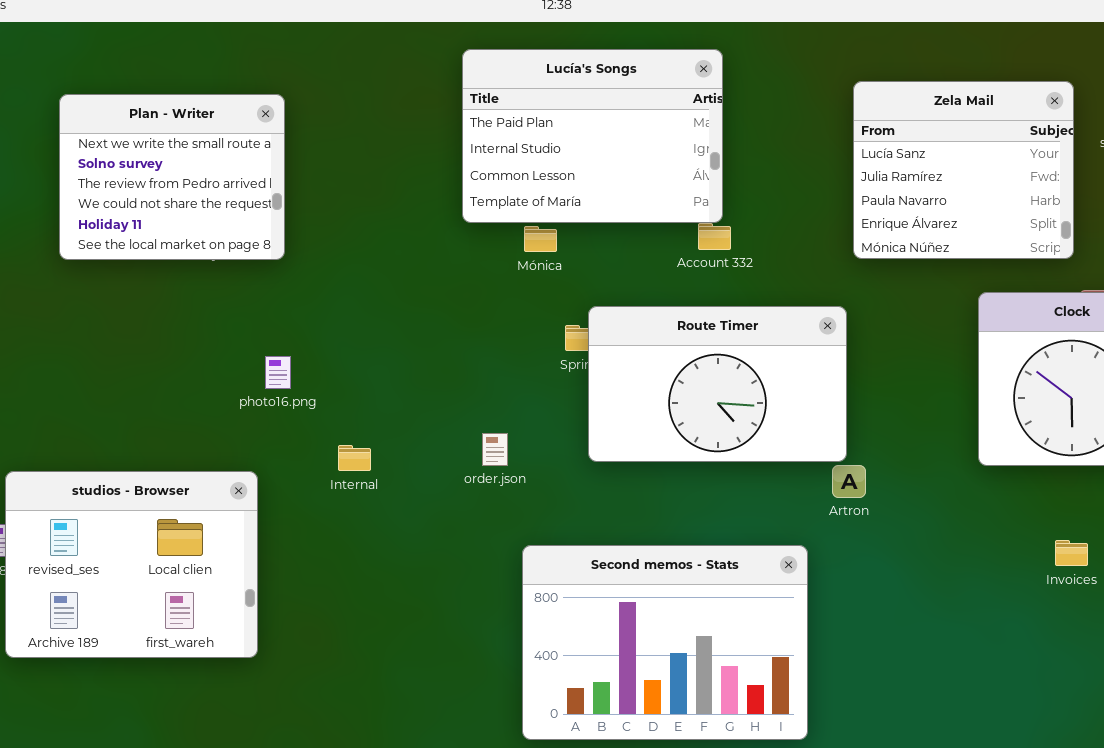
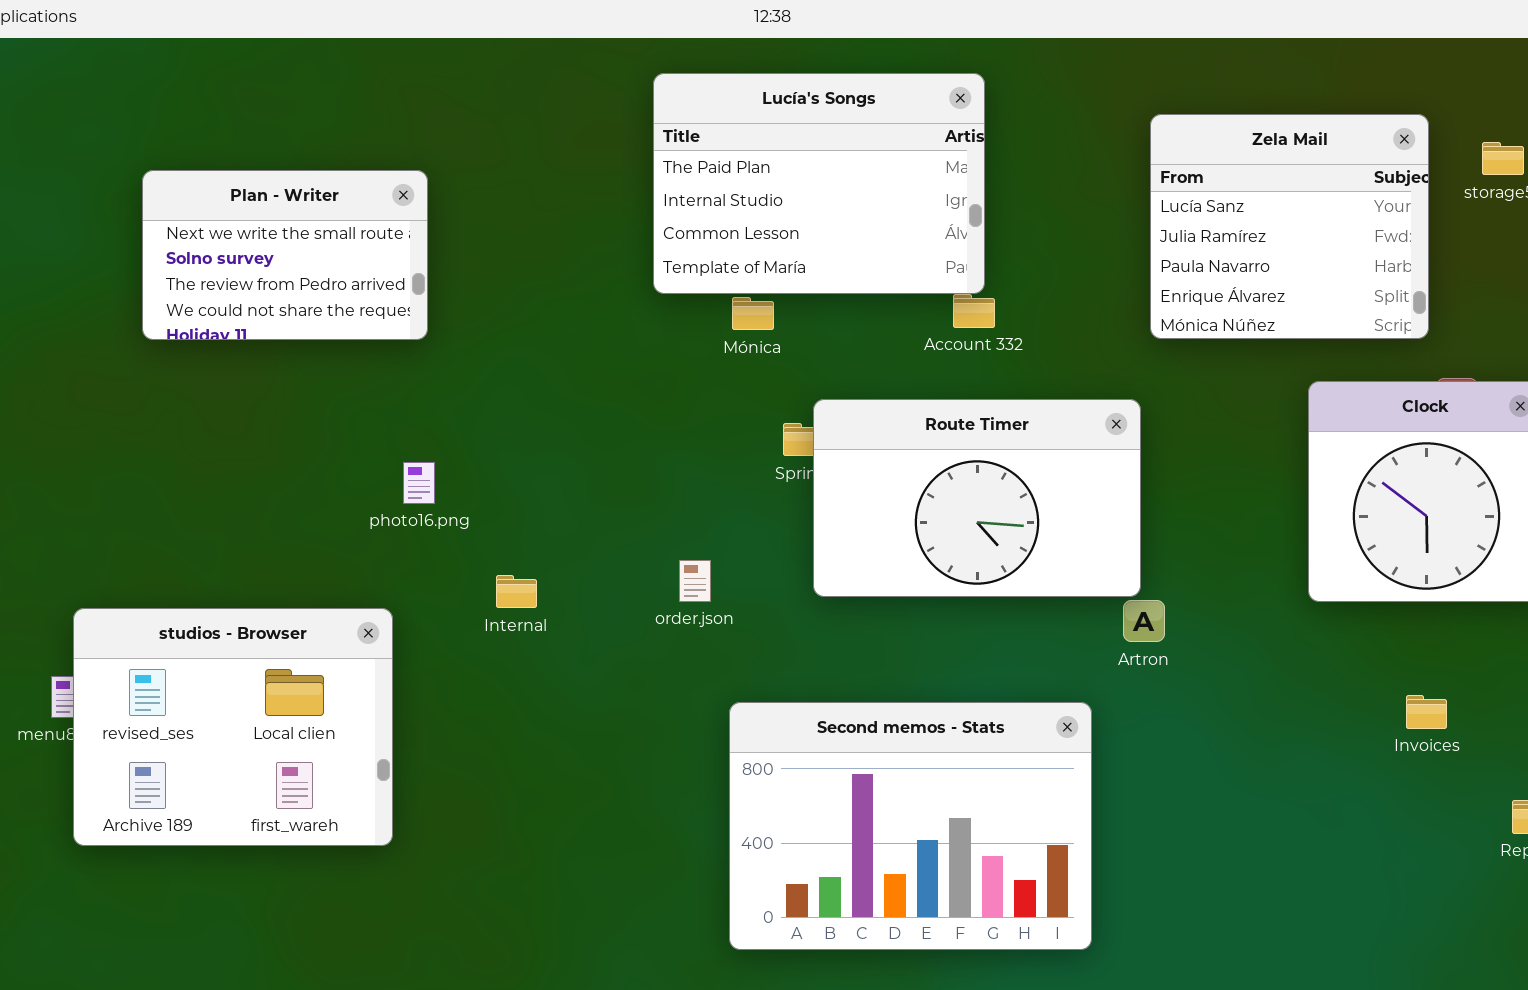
Plan - Writer: [59,94,285,260] -> [142,170,428,340], resized

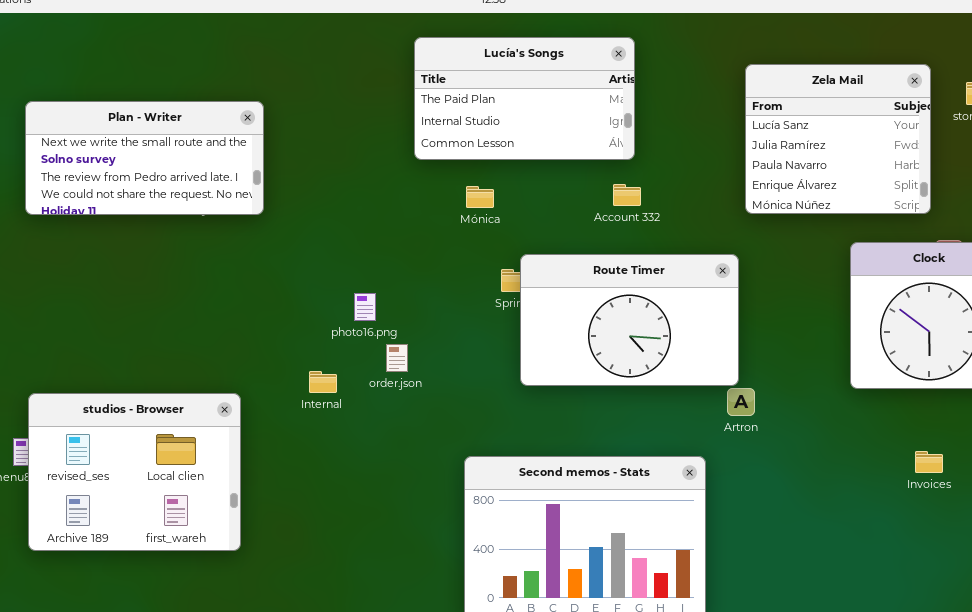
Lucía's Songs: [653,73,985,294] -> [414,37,635,160], resized
Plan - Writer: [142,170,428,340] -> [25,101,264,215], resized
photo16.png: [403,462,435,504] -> [354,293,376,321], moved
order.json: [679,560,711,602] -> [386,344,408,372], moved

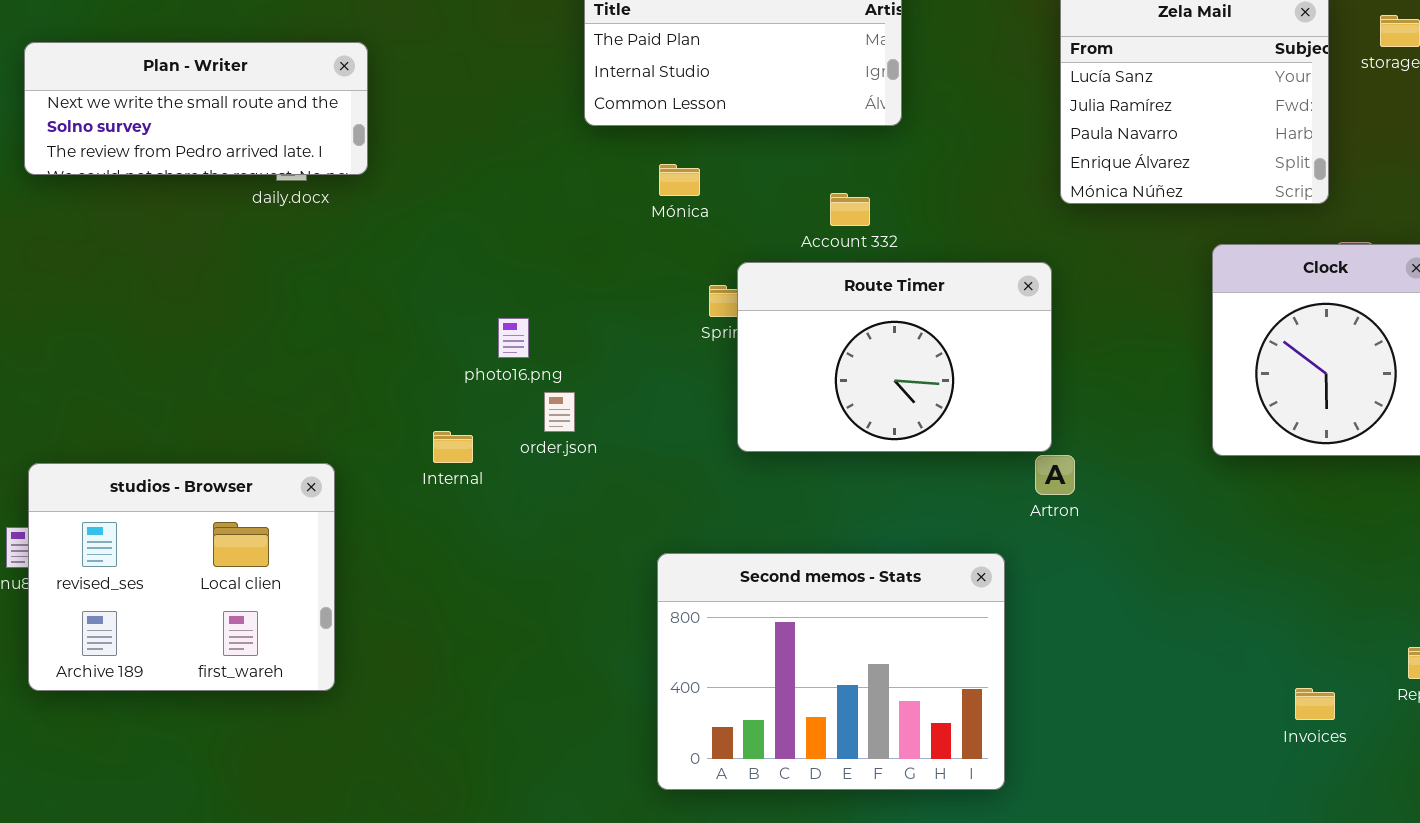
Plan - Writer: [25,101,264,215] -> [24,42,368,175], resized
Account 332: [613,184,641,206] -> [830,193,870,226], moved
Invoices: [915,451,943,473] -> [1295,688,1335,720], moved

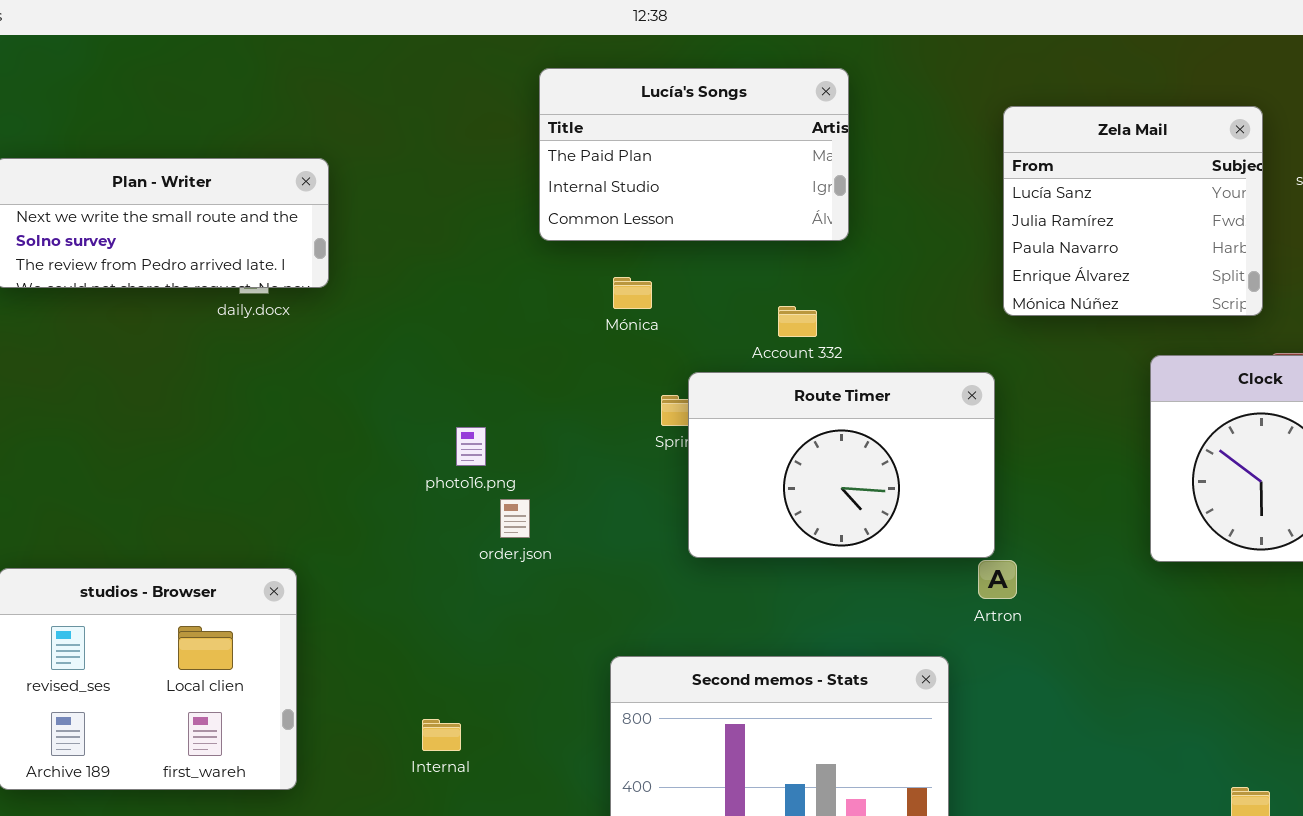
Internal: [433,431,473,463] -> [422,719,461,751], moved

